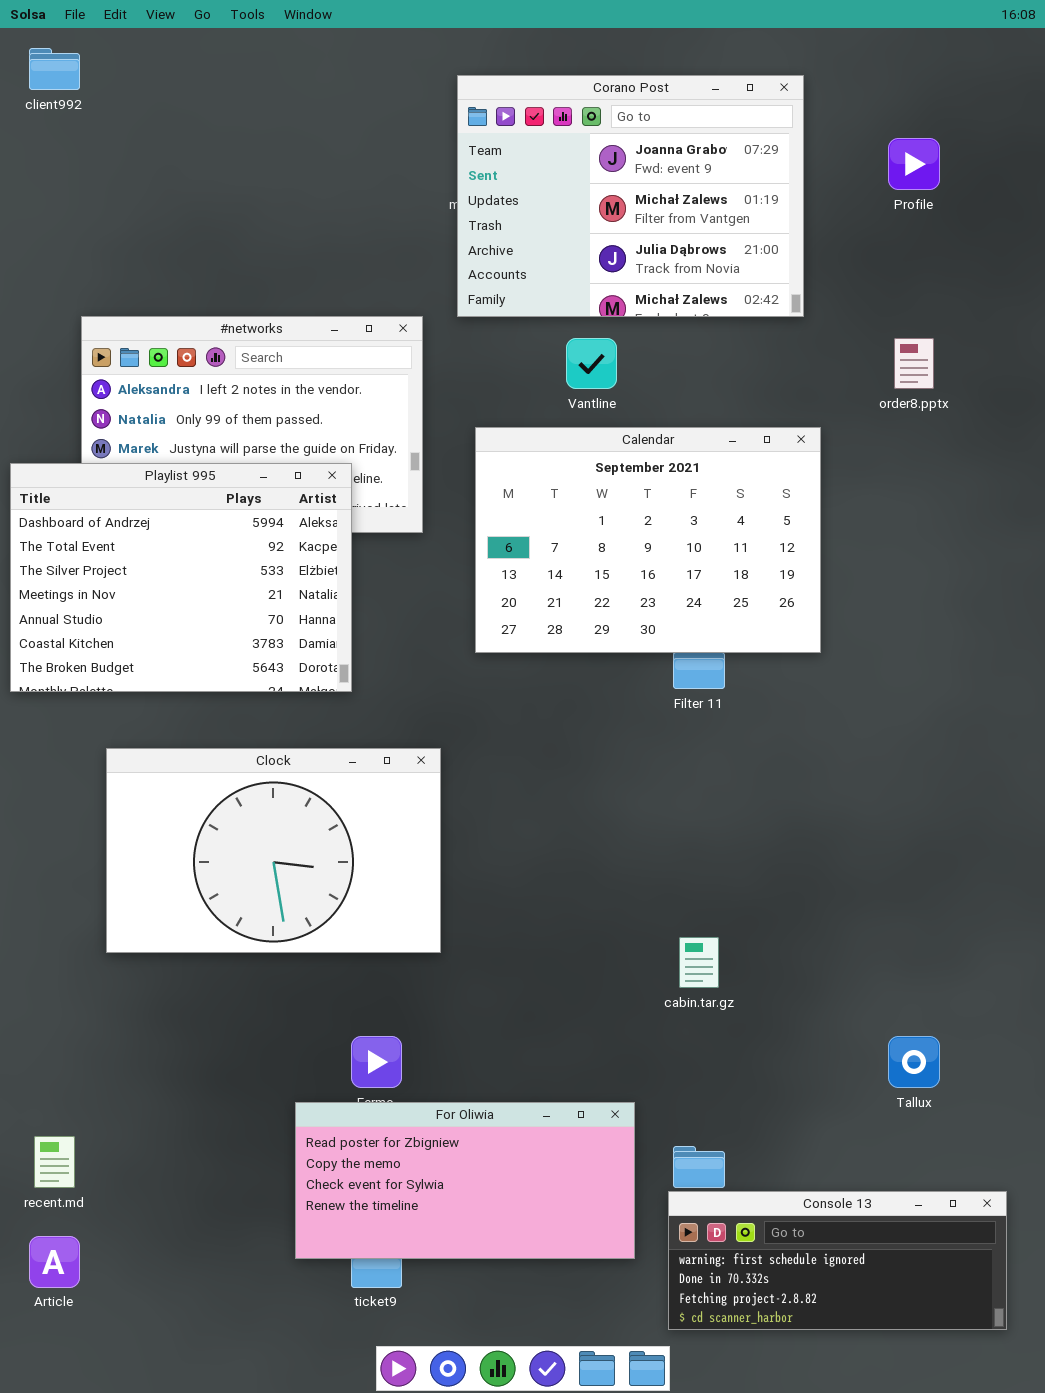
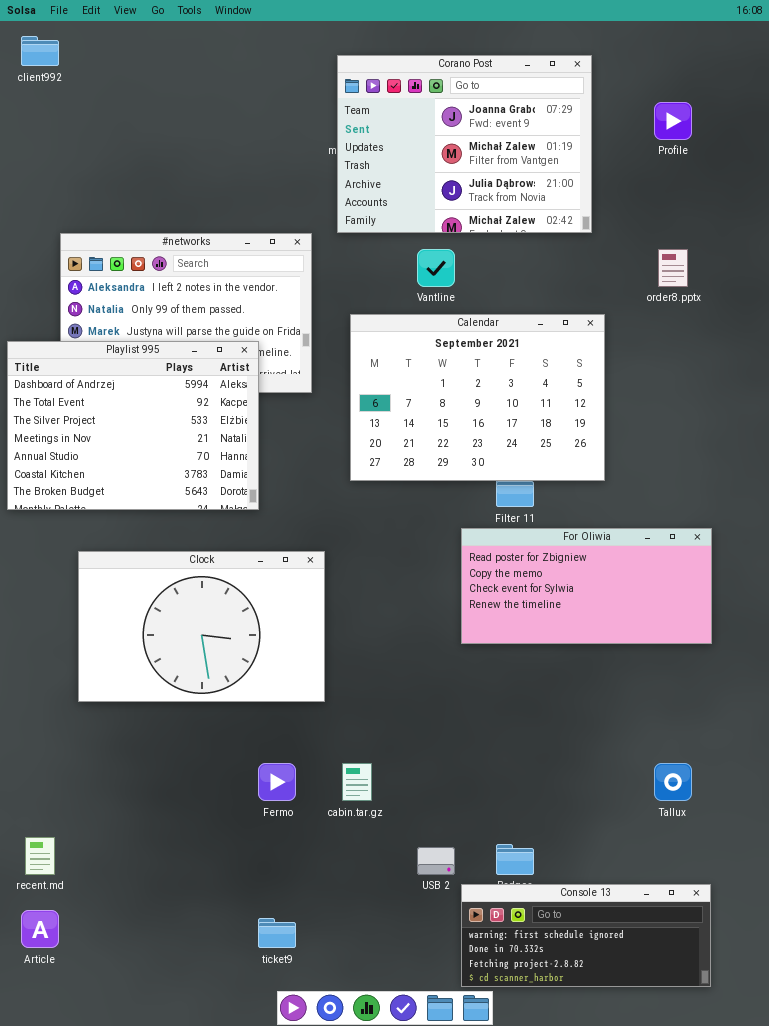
cabin.tar.gz: [679,937,719,988] -> [342,763,372,801], moved
For Oliwia: [295,1102,635,1259] -> [461,528,712,644], moved
Console 13: [668,1191,1007,1330] -> [461,884,711,987], moved

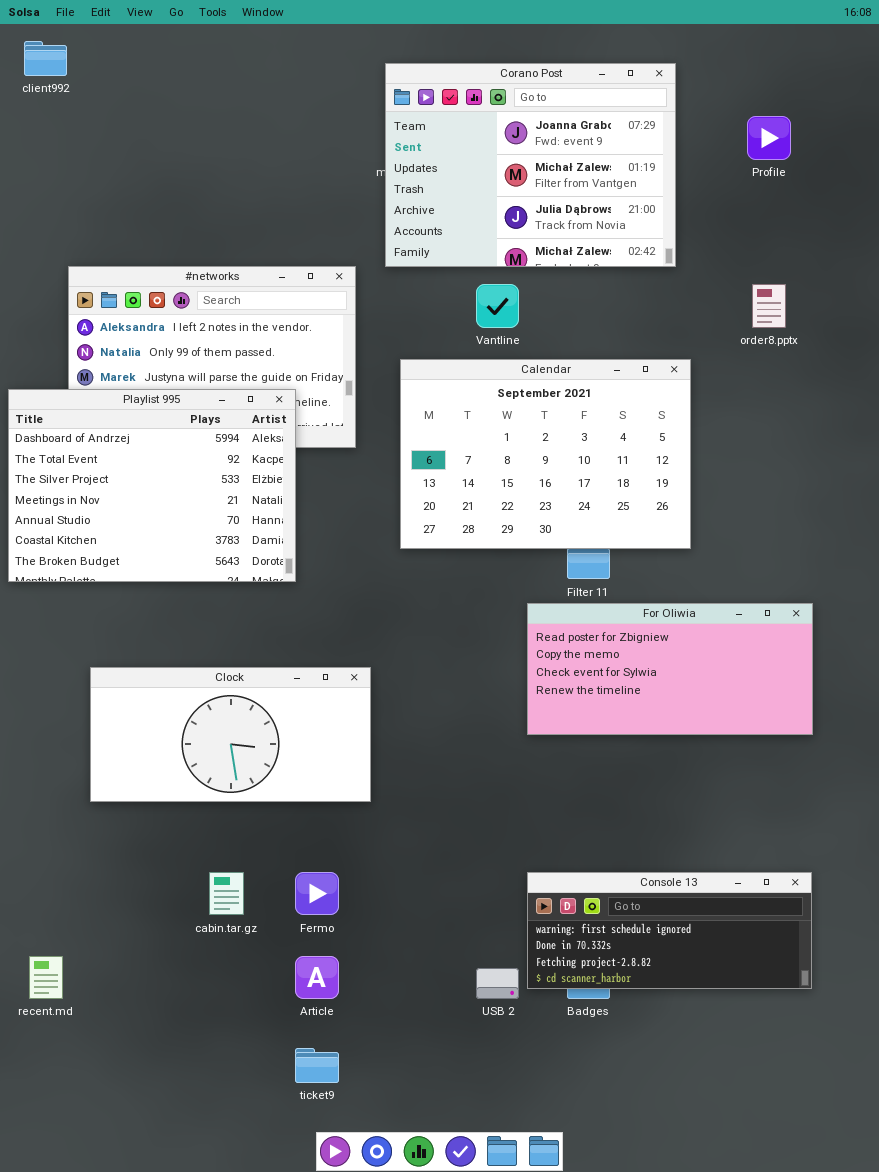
Clock: [78,551,325,702] -> [90,667,371,802], resized
cabin.tar.gz: [342,763,372,801] -> [209,872,244,915], moved
Console 13: [461,884,711,987] -> [527,872,812,989], moved
Article: [21,910,59,948] -> [295,956,339,999], moved

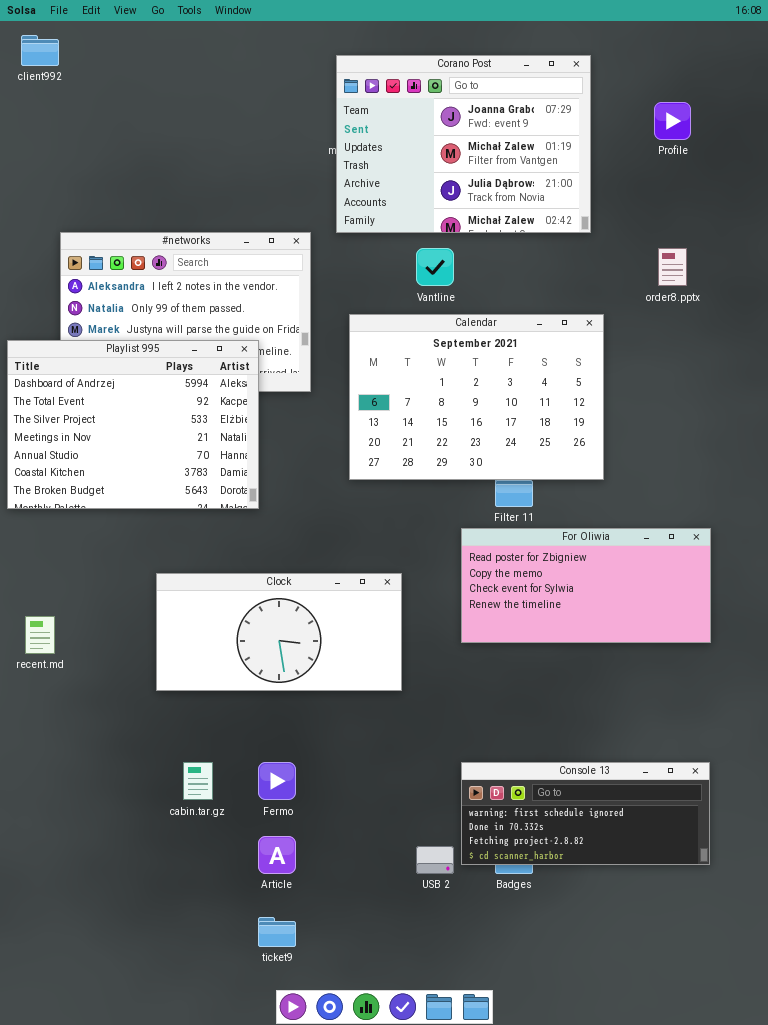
Clock: [90,667,371,802] -> [156,573,402,691], moved
recent.md: [29,956,63,999] -> [25,616,55,654], moved

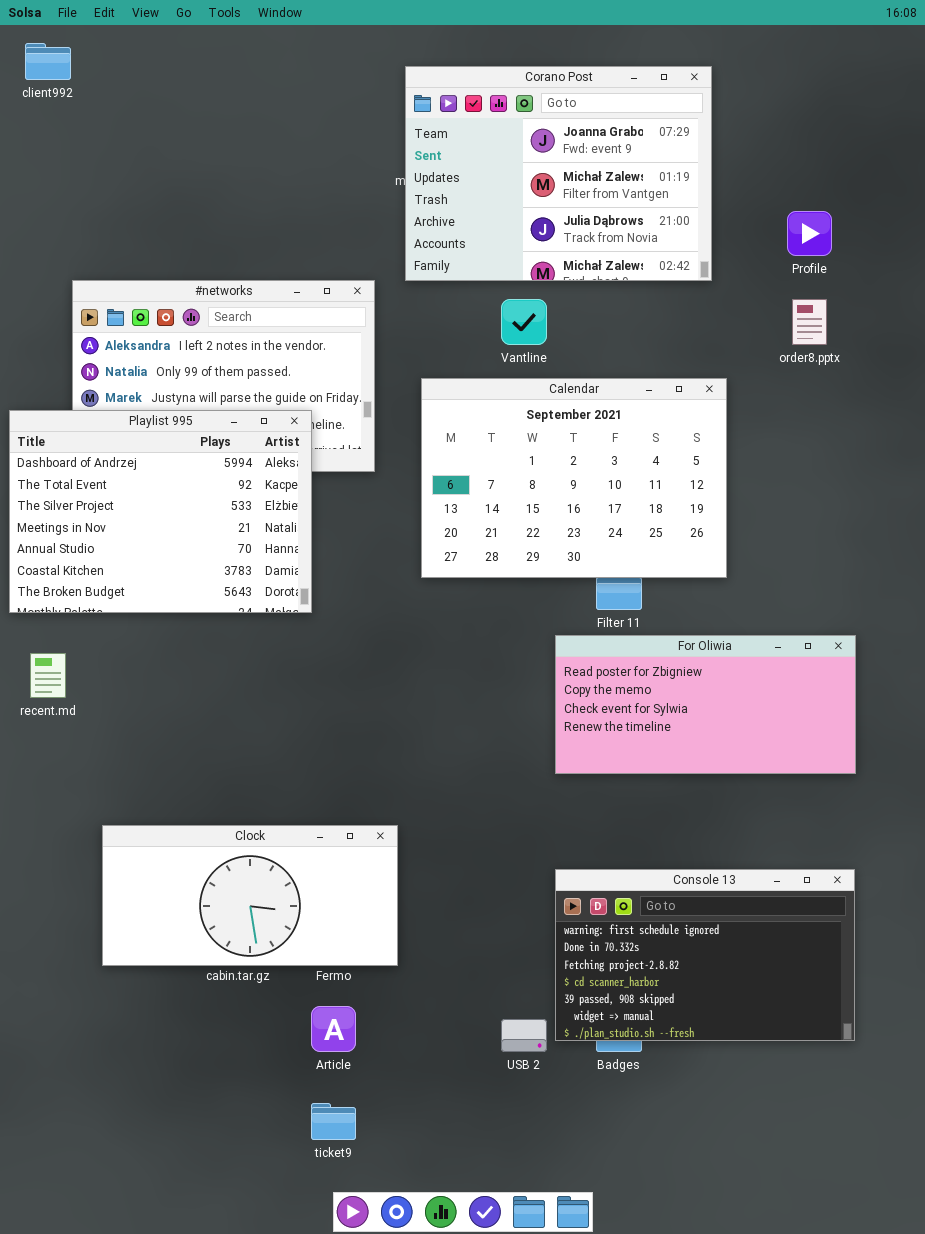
Profile: [654,102,691,140] -> [787,211,832,256], moved
Clock: [156,573,402,691] -> [102,825,398,966], moved
recent.md: [25,616,55,654] -> [30,653,66,698], moved
Console 13: [461,762,710,865] -> [555,869,855,1041], resized

